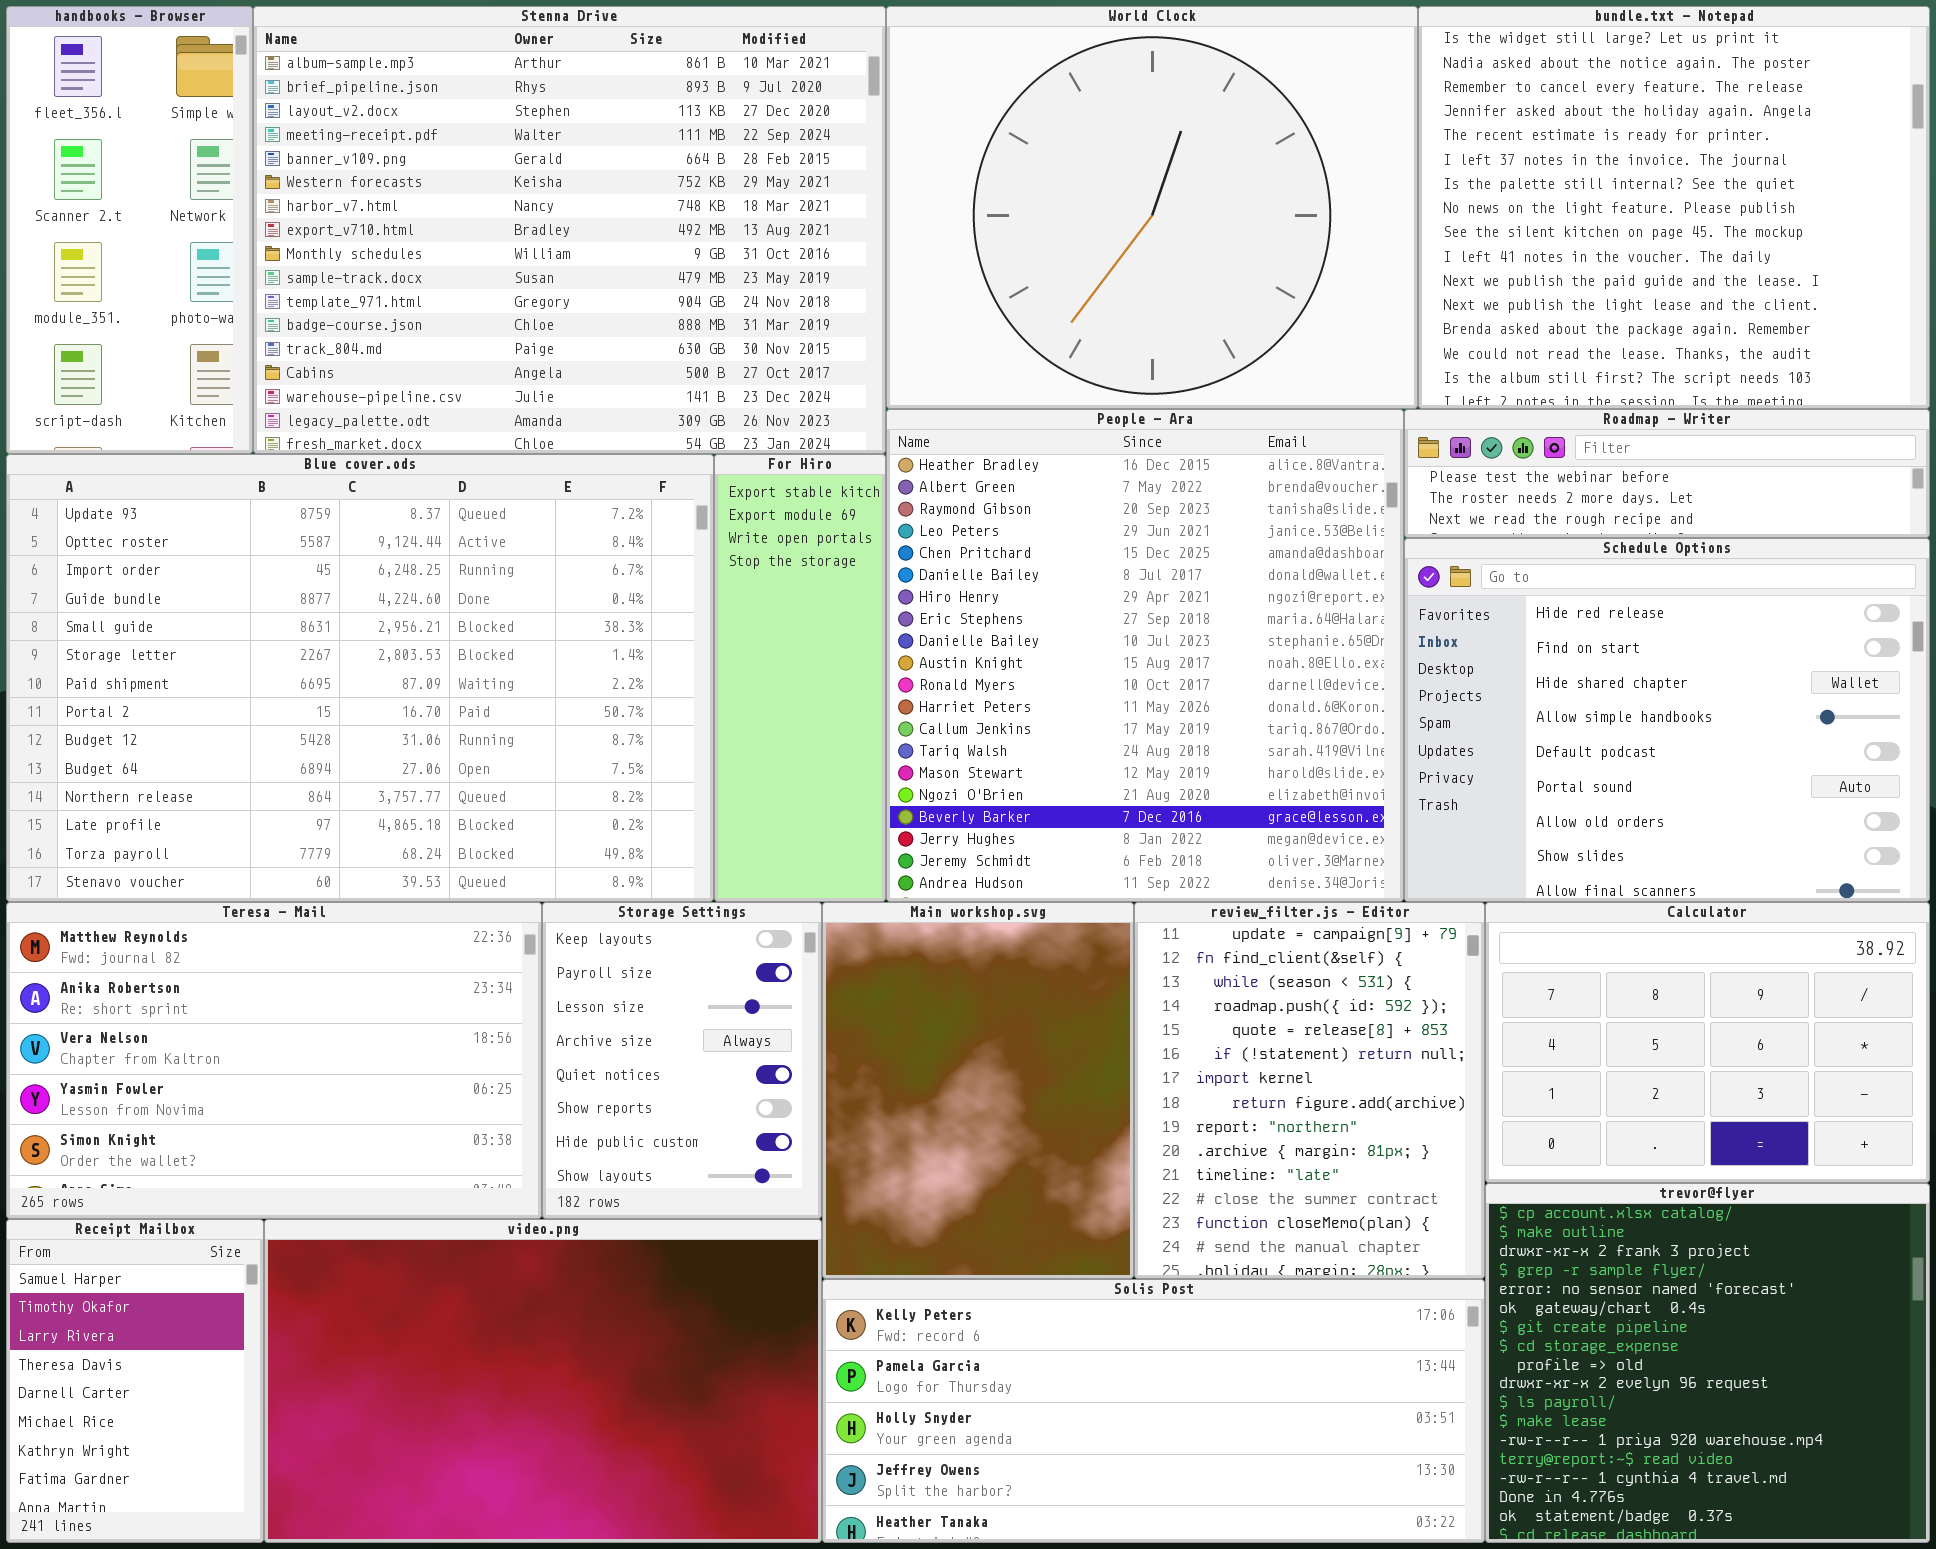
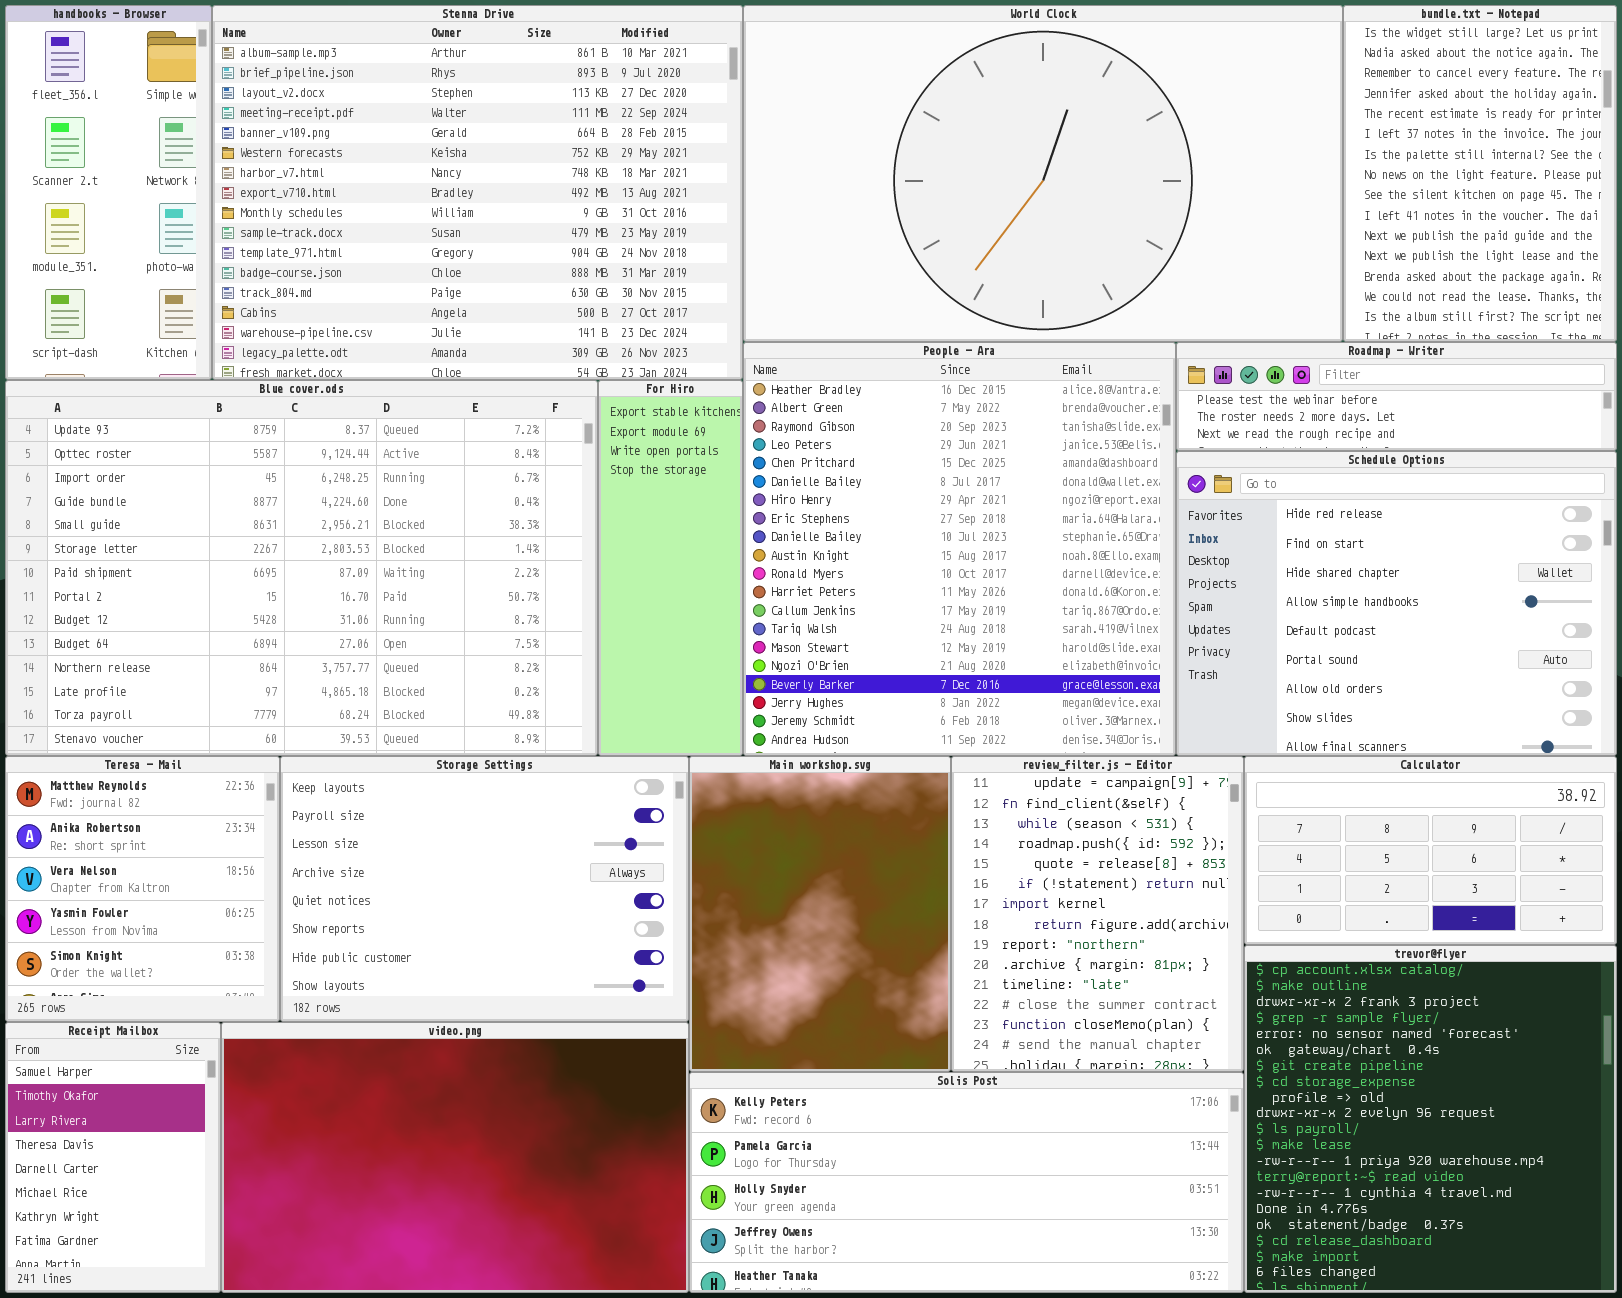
World Clock: [886,6,1418,409] -> [743,5,1343,342], resized
bundle.txt - Notepad: [1418,6,1930,409] -> [1343,5,1617,342], resized
Teresa - Mail: [6,902,542,1219] -> [5,756,280,1022], resized
Storage Settings: [542,902,822,1219] -> [280,756,689,1022], resized
Calculator: [1485,902,1930,1183] -> [1244,756,1617,945], resized
trevor@flyer: [1485,1183,1930,1543] -> [1244,945,1617,1293], resized

